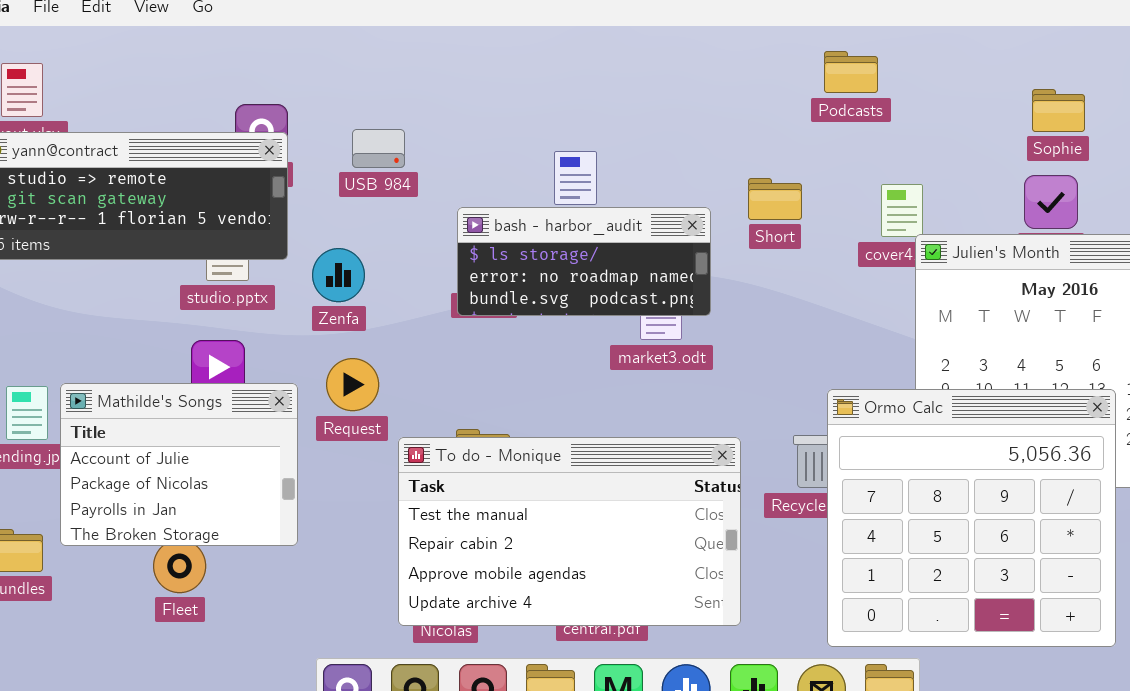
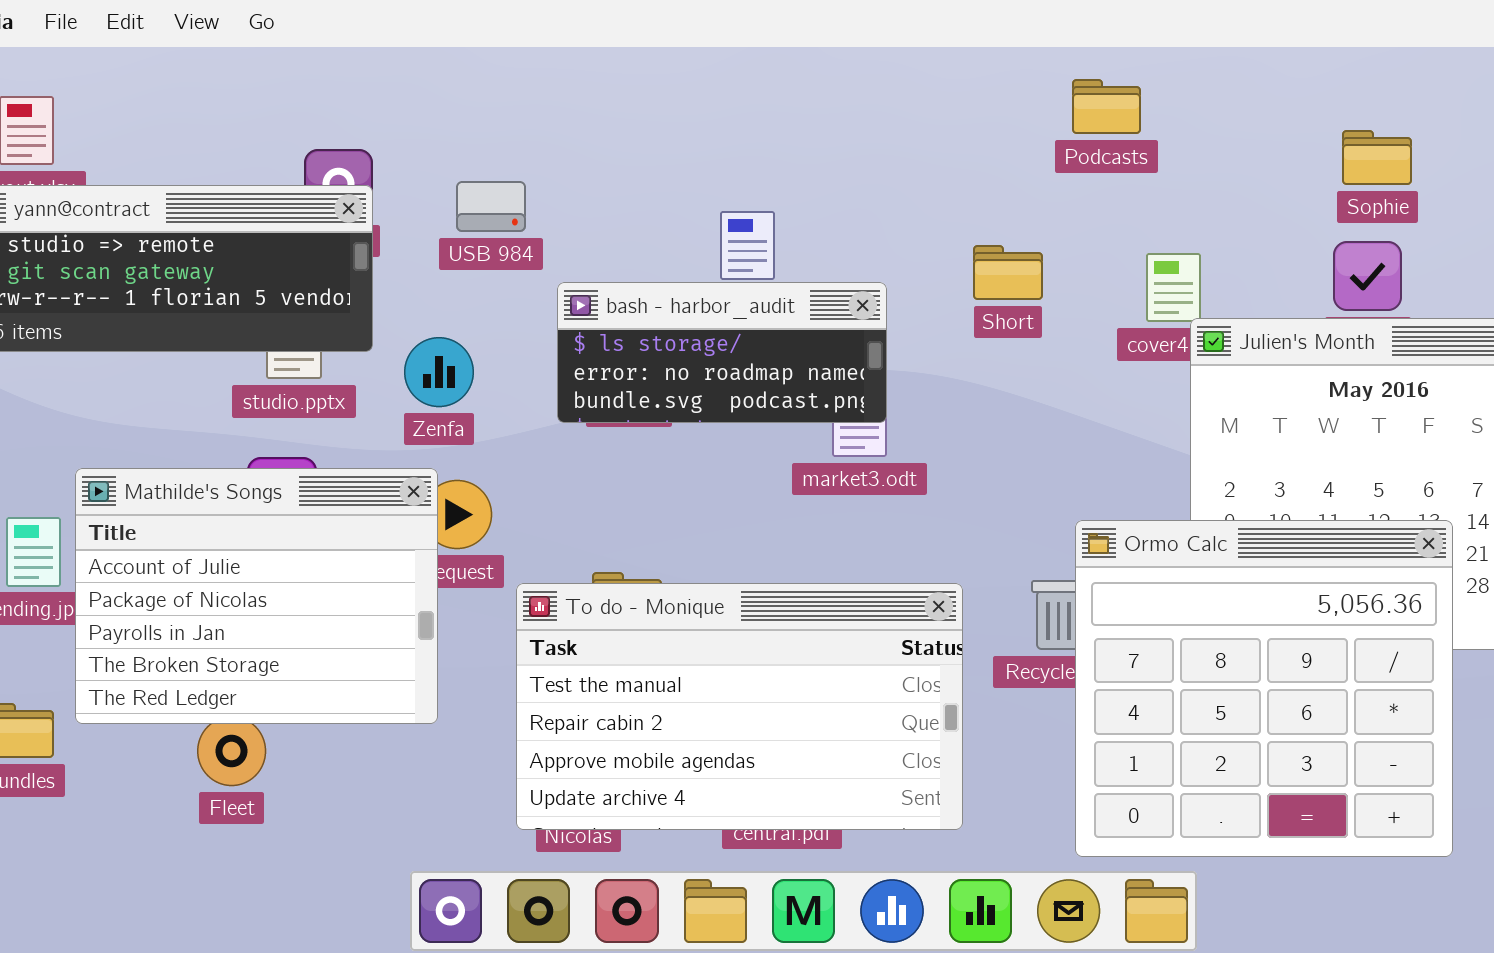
bash - harbor_audit: [457,207,711,316] -> [557,282,887,423], moved
Mathilde's Songs: [60,383,298,546] -> [75,468,438,724], resized

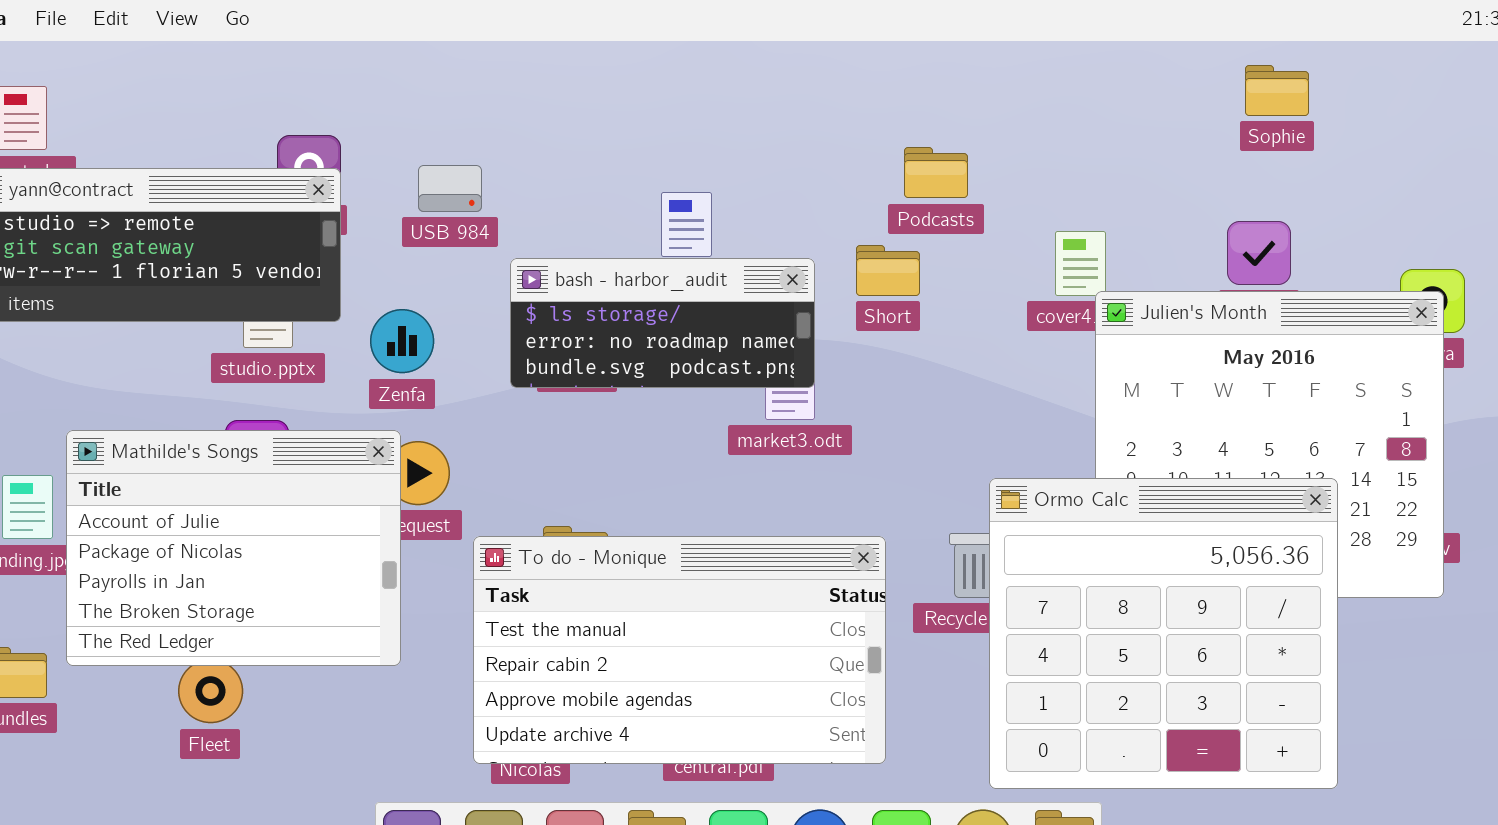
Podcasts: [1072,79,1141,134] -> [904,147,968,198], moved
Sophie: [1342,130,1412,185] -> [1245,65,1309,116], moved
Short: [973,245,1043,300] -> [856,245,920,296], moved

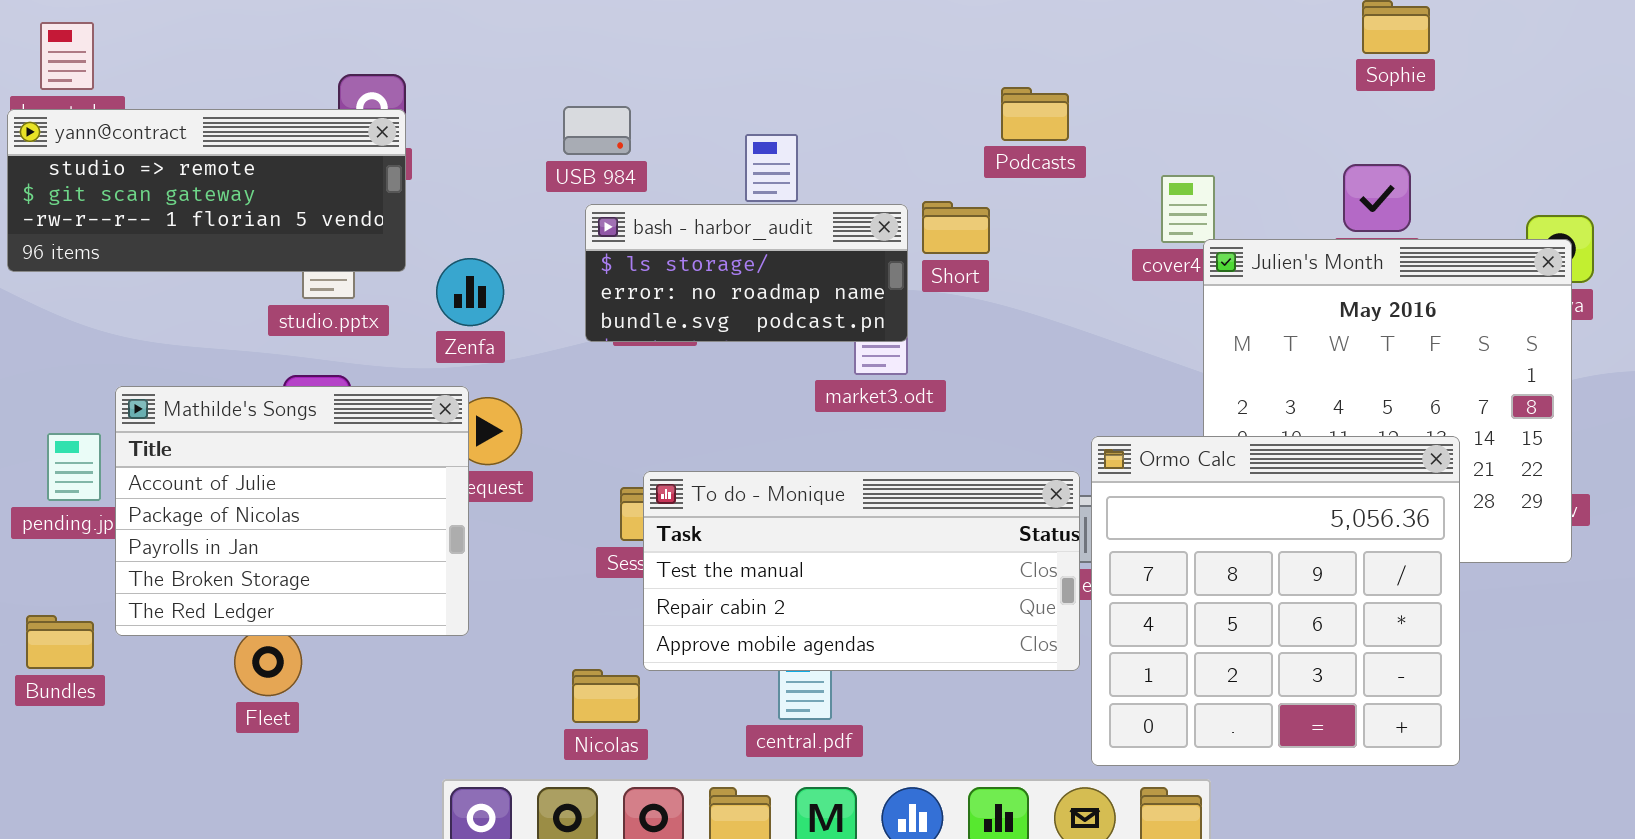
USB 984: [418,165,482,212] -> [563,106,631,155], moved
Short: [856,245,920,296] -> [922,201,990,254], moved
To do - Monique: [473,536,886,764] -> [643,471,1080,671], moved, resized

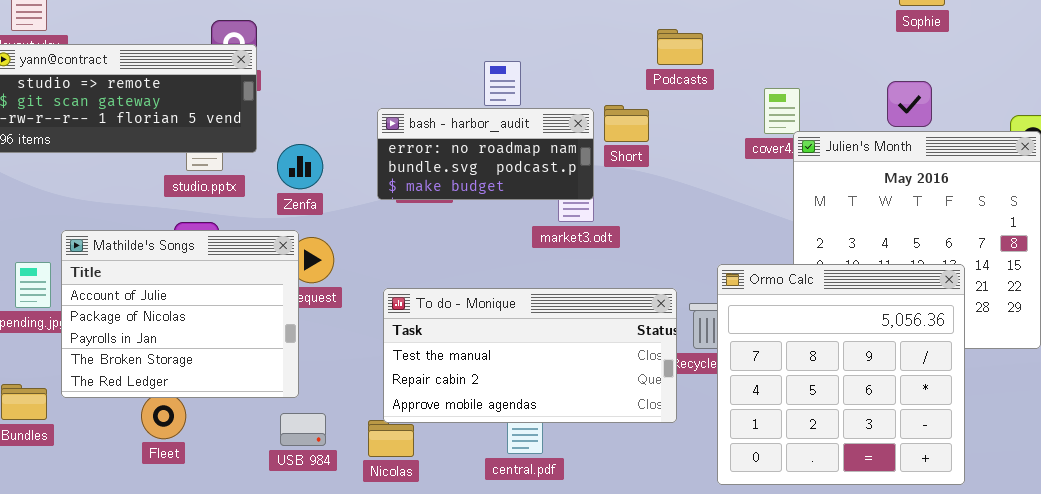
USB 984: [563,106,631,155] -> [280,413,326,446], moved
bash - harbor_audit: [585,204,908,342] -> [377,108,594,200], scrolled down 1 row
To do - Monique: [643,471,1080,671] -> [383,288,677,423], moved

